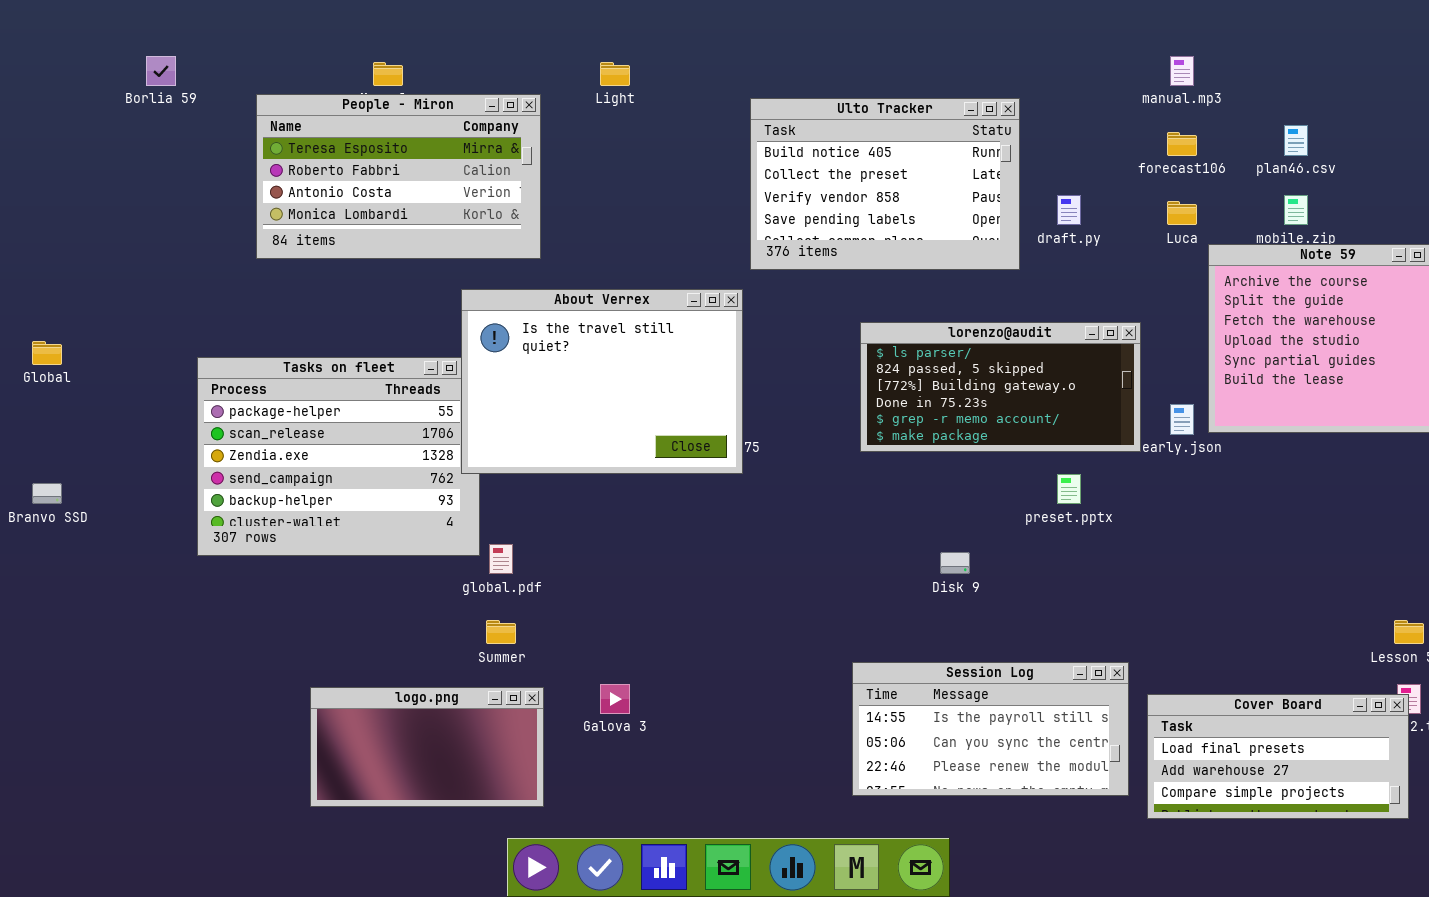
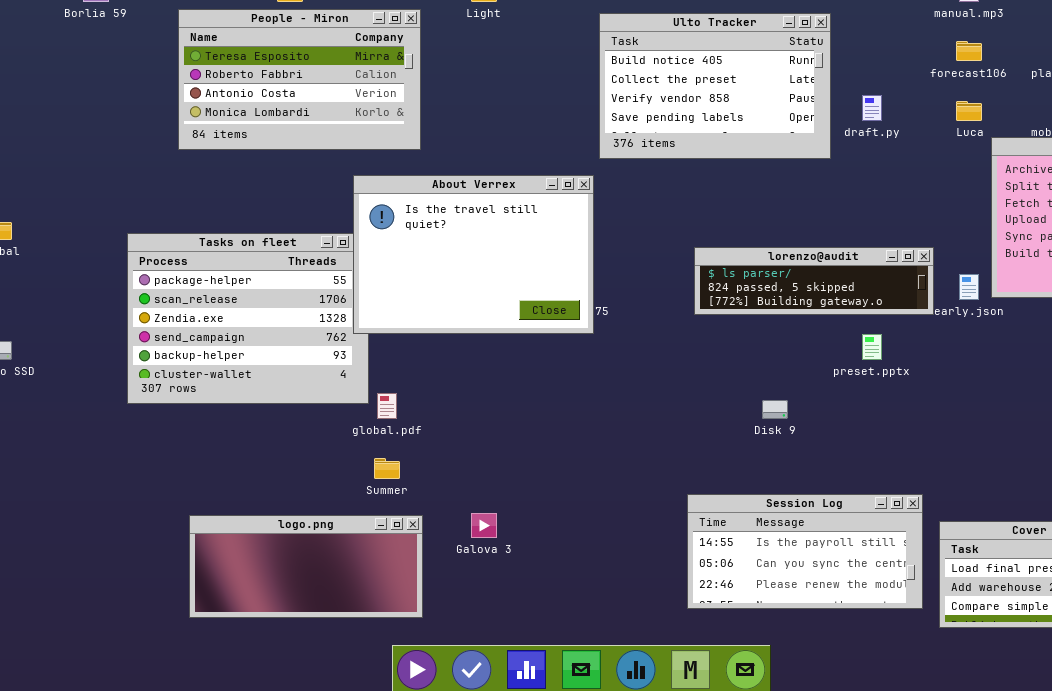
lorenzo@audit: [860,322,1141,452] -> [694,247,934,315], resized
logo.png: [310,687,544,807] -> [189,515,423,618], resized

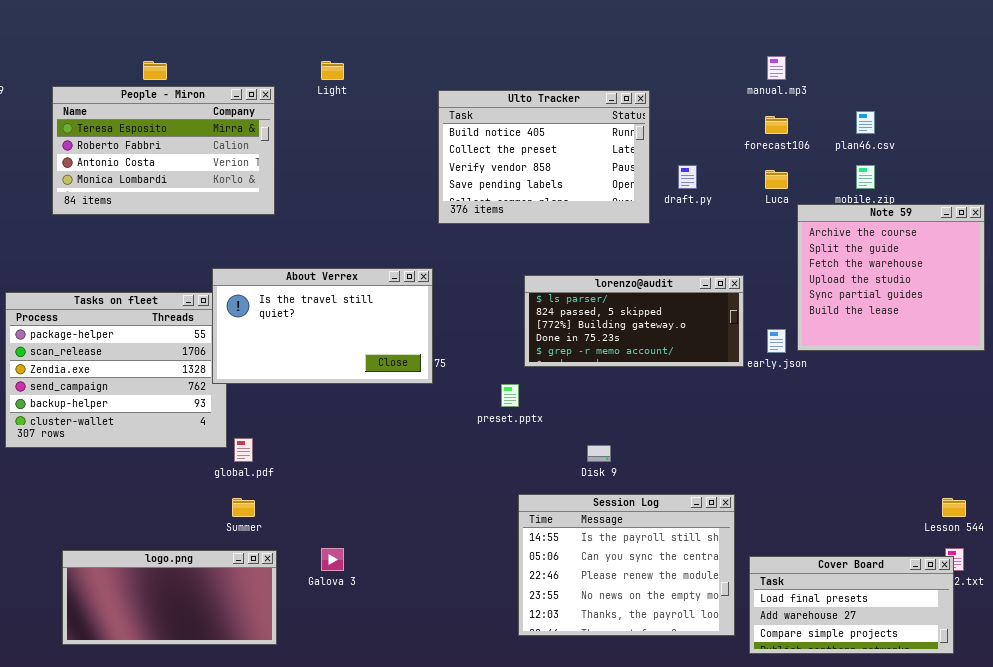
About Verrex: [353,175,594,334] -> [212,268,433,384], resized
lorenzo@audit: [694,247,934,315] -> [524,275,744,367], resized
preset.pptx: [862,334,882,360] -> [501,384,519,407], moved
Session Log: [687,494,923,609] -> [518,494,735,636], resized

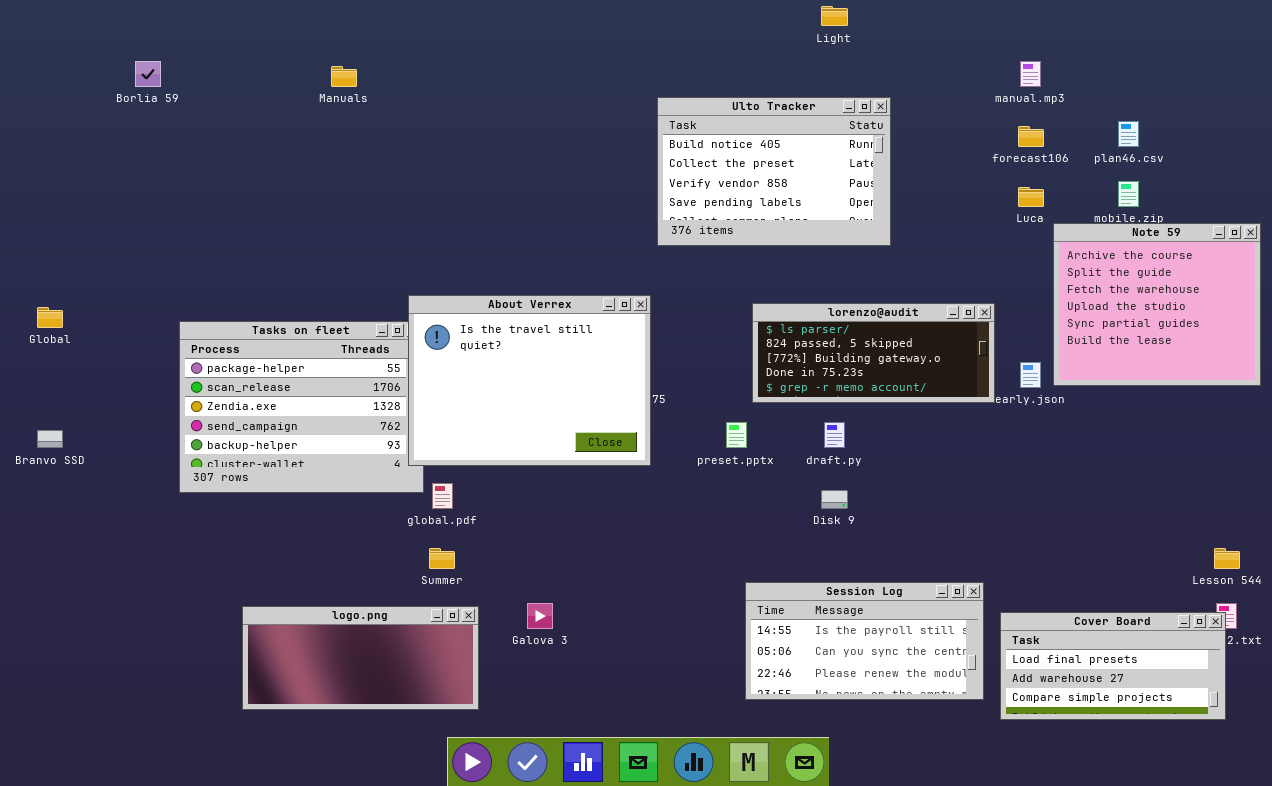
Light: [321,61,344,80] -> [821,6,848,26], moved
People - Miron: [52,86,275,215] -> none, closed
draft.py: [678,165,697,189] -> [824,422,845,448], moved
About Verrex: [212,268,433,384] -> [408,295,651,466], resized
Session Log: [518,494,735,636] -> [745,582,984,700], resized

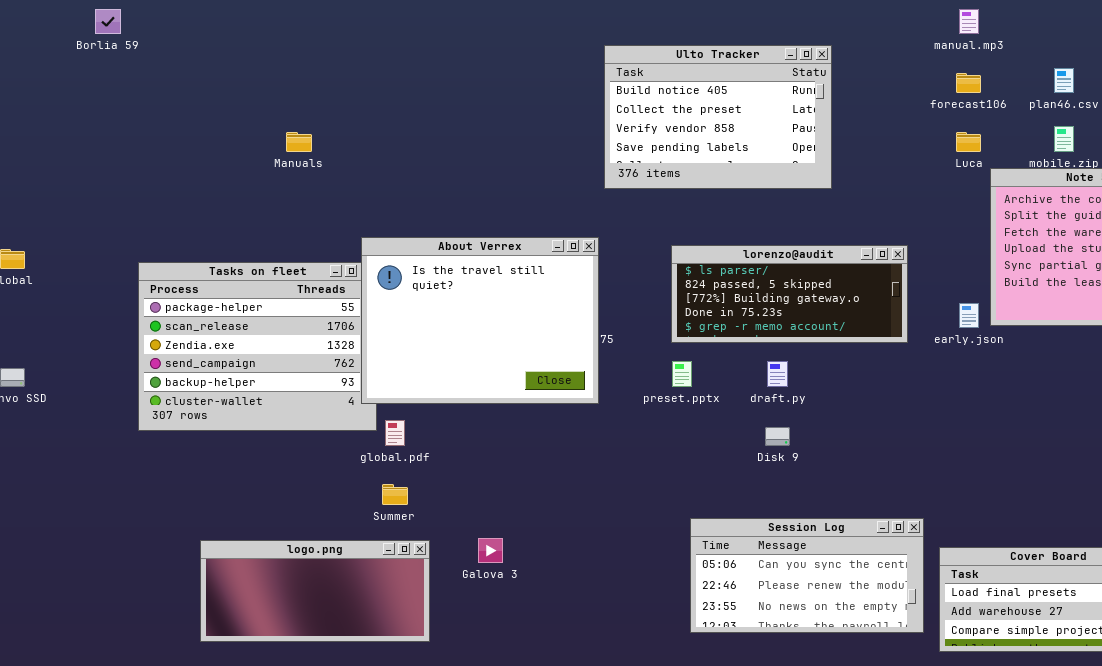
Manuals: [331,66,357,87] -> [286,132,312,152], moved
lorenzo@audit: [752,303,995,403] -> [671,245,908,343], moved
Session Log: [745,582,984,700] -> [690,518,924,633], scrolled down 1 row

